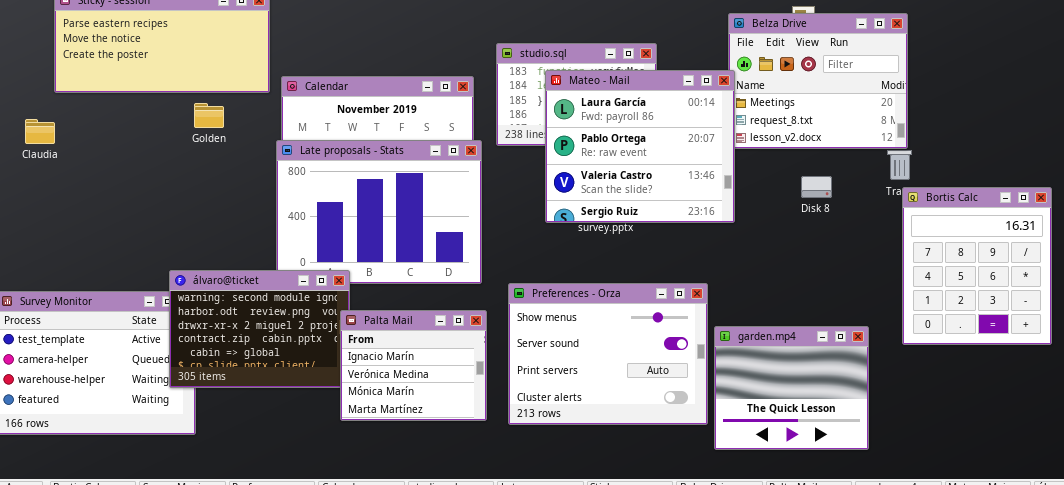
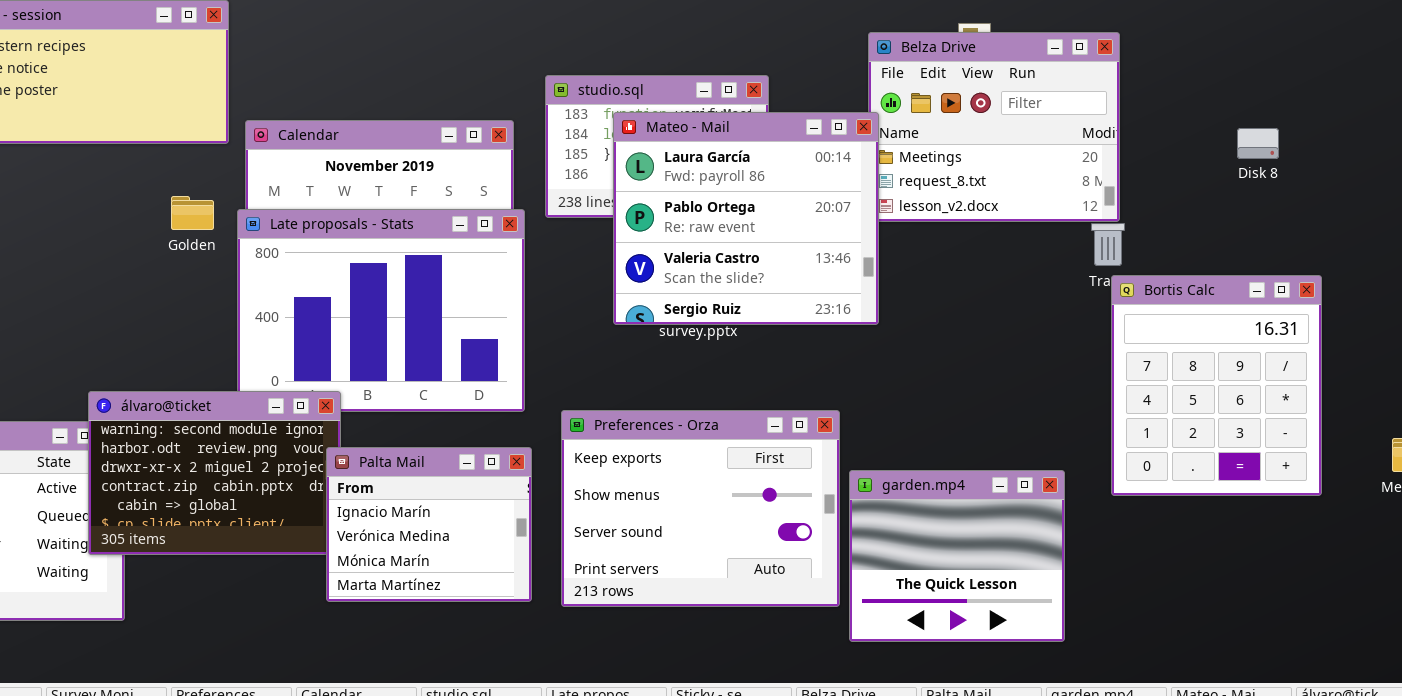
Golden: [194,103,224,128] -> [171,196,214,230], moved
Disk 8: [801,176,832,198] -> [1237,128,1279,159], moved
Preferences - Orza: [508,283,708,425] -> [561,410,840,607], scrolled up 1 row

